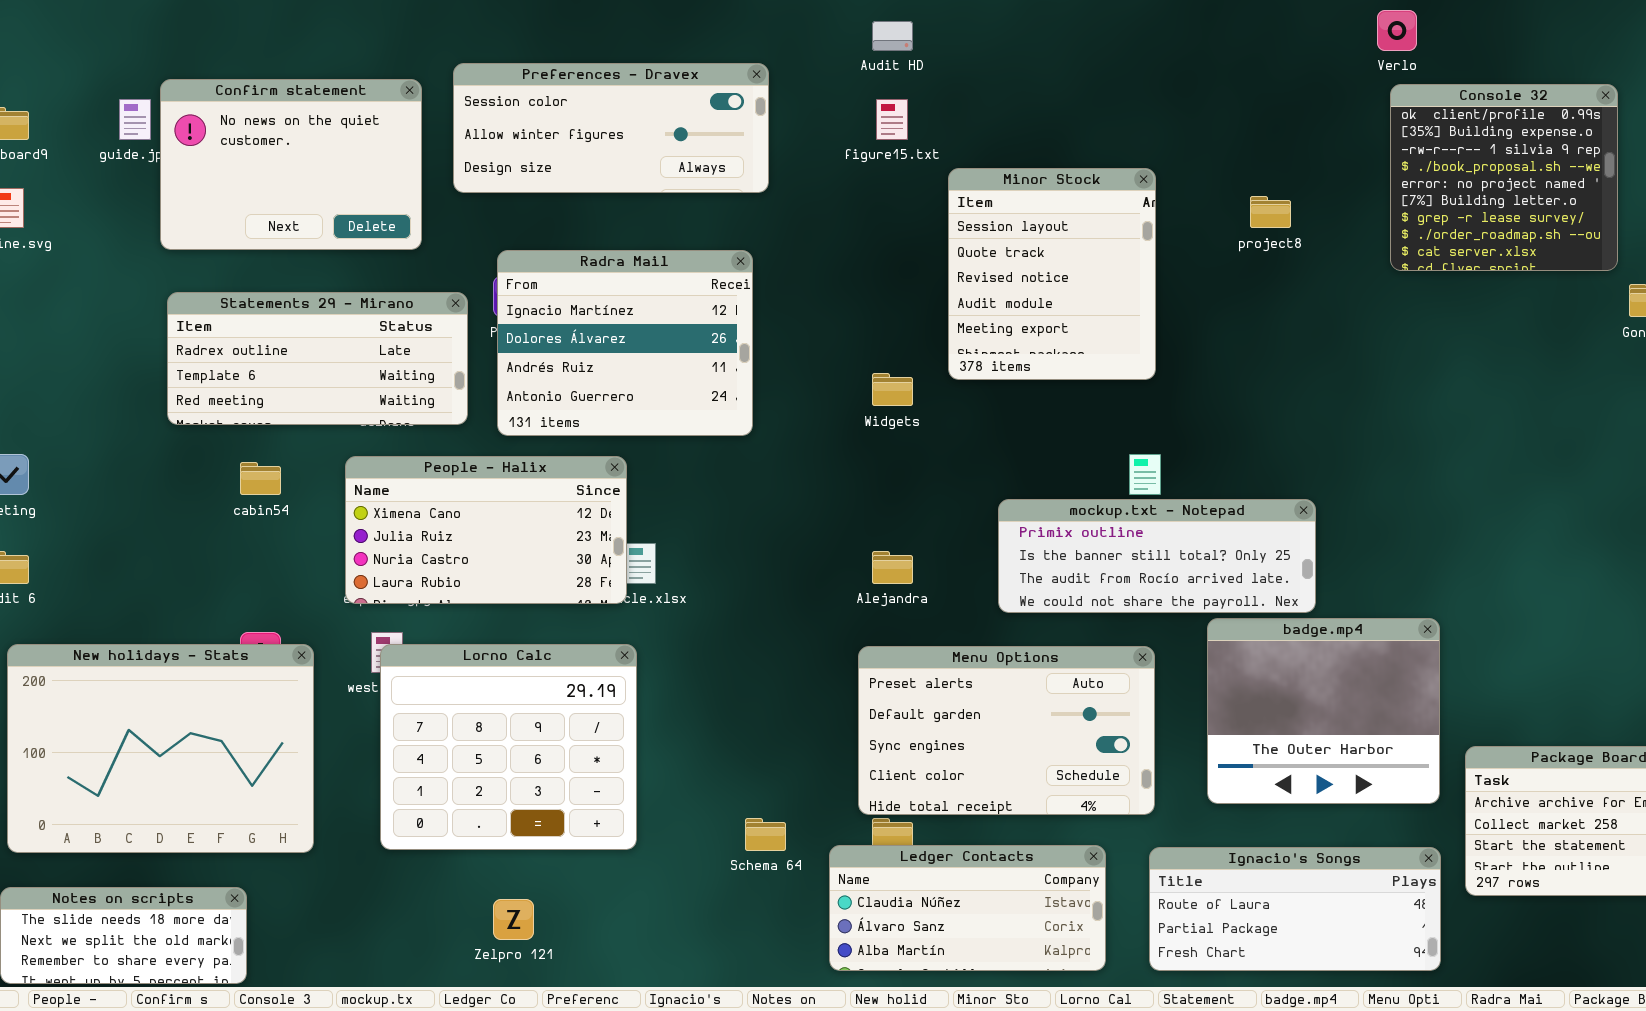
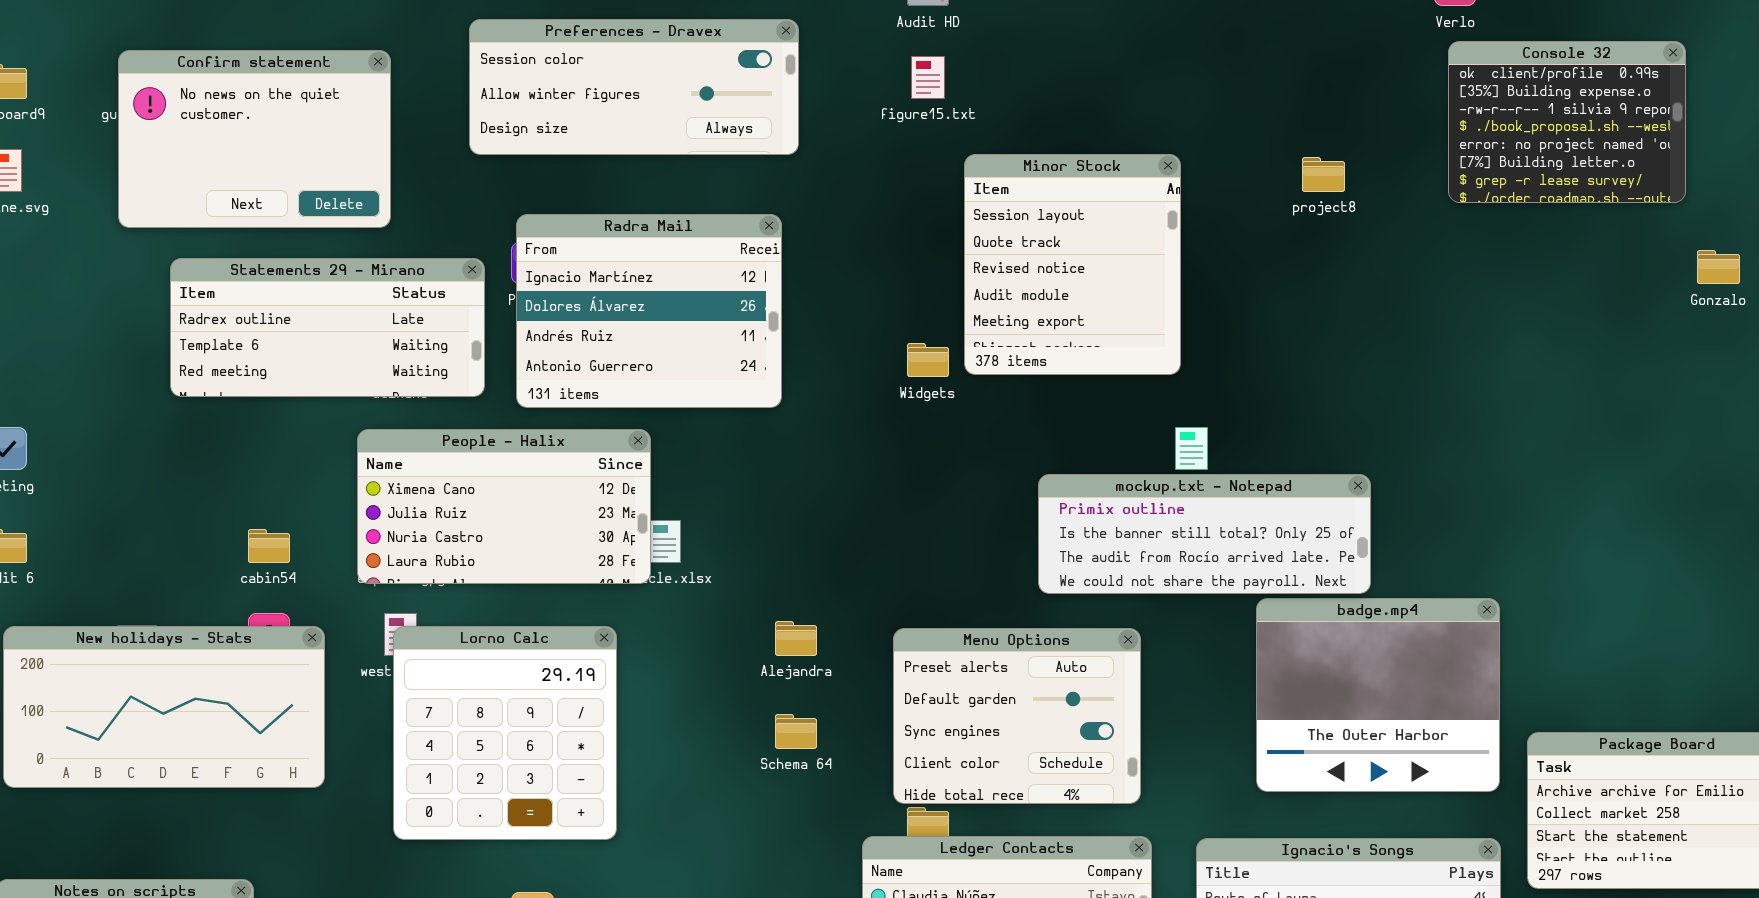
Confirm statement: [160,79,422,250] -> [118,50,391,228], moved
Console 32: [1390,84,1618,271] -> [1448,41,1686,203], resized
Minor Stock: [948,168,1156,380] -> [964,154,1181,375], moved
cabin54: [240,462,281,495] -> [248,529,290,563], moved
Alejandra: [872,551,913,584] -> [775,621,817,656], moved
New holidays - Stats: [7,644,314,853] -> [3,626,325,788], resized
Lorno Calc: [380,644,637,850] -> [393,626,617,840], resized
Menu Options: [858,646,1155,815] -> [893,628,1141,804], resized
Schema 64: [745,818,786,851] -> [775,714,817,749], moved

